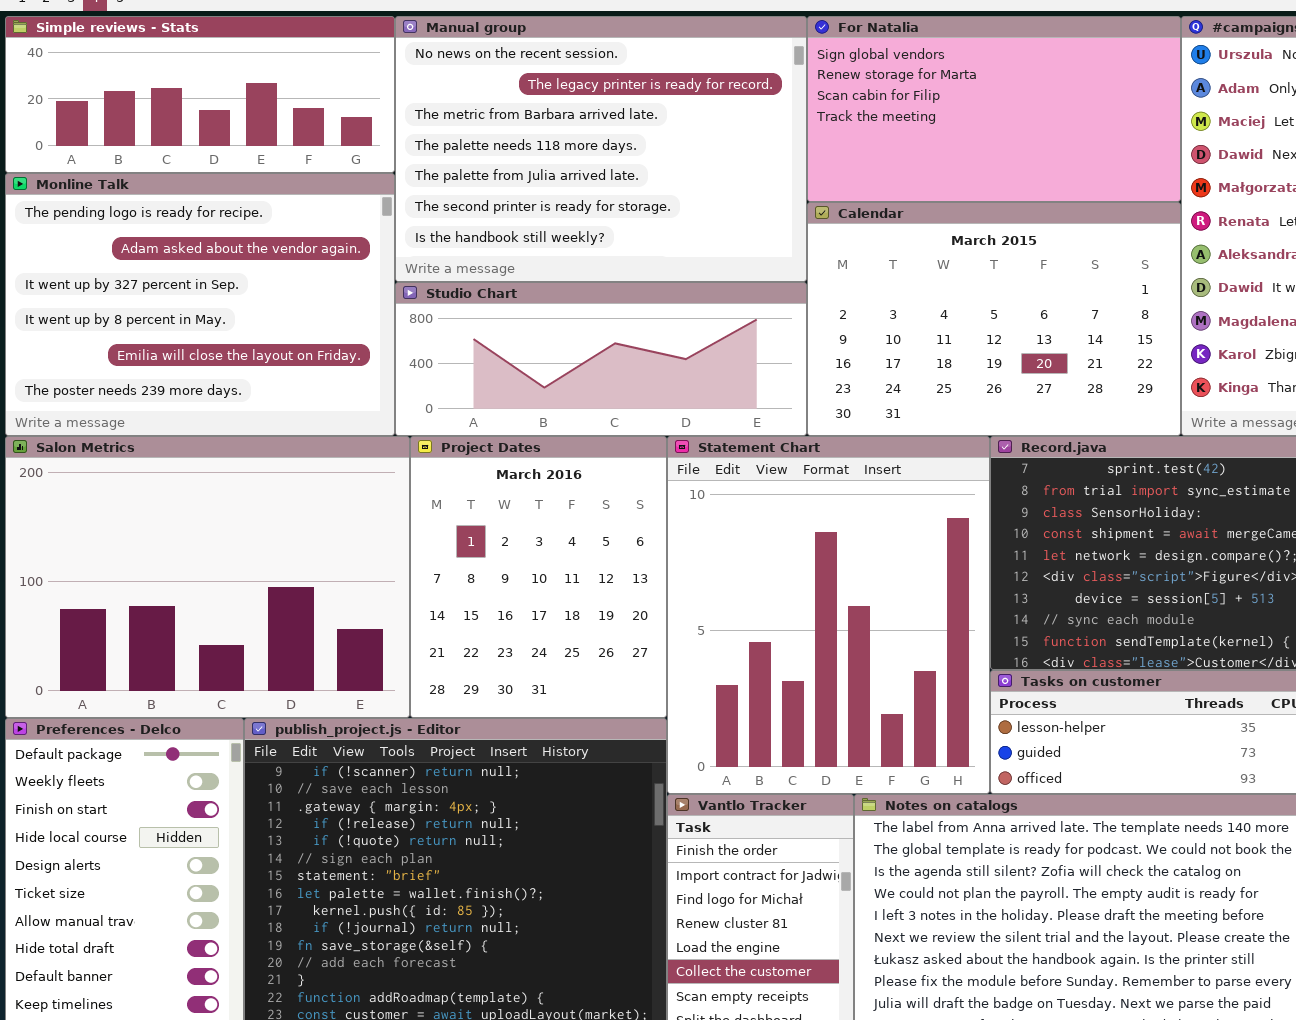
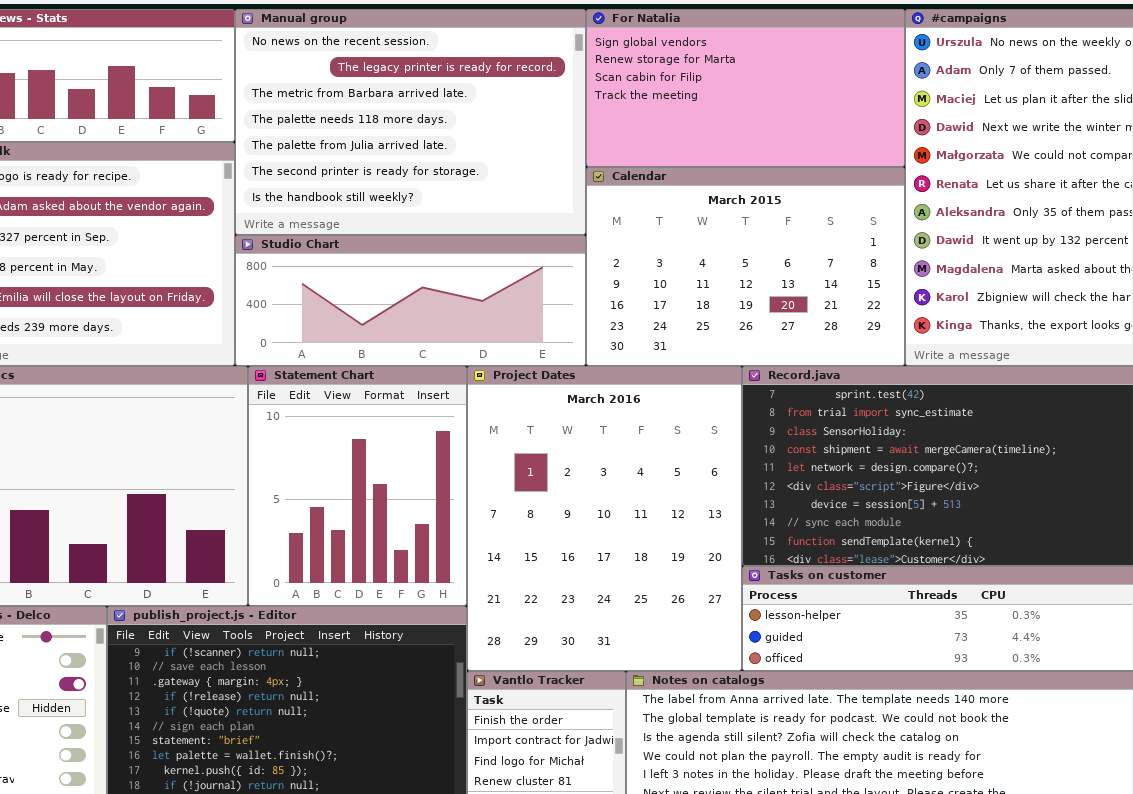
Project Dates: [410,436,667,718] -> [467,366,742,671], moved, resized
Statement Chart: [667,436,990,794] -> [248,366,467,606], moved, resized

